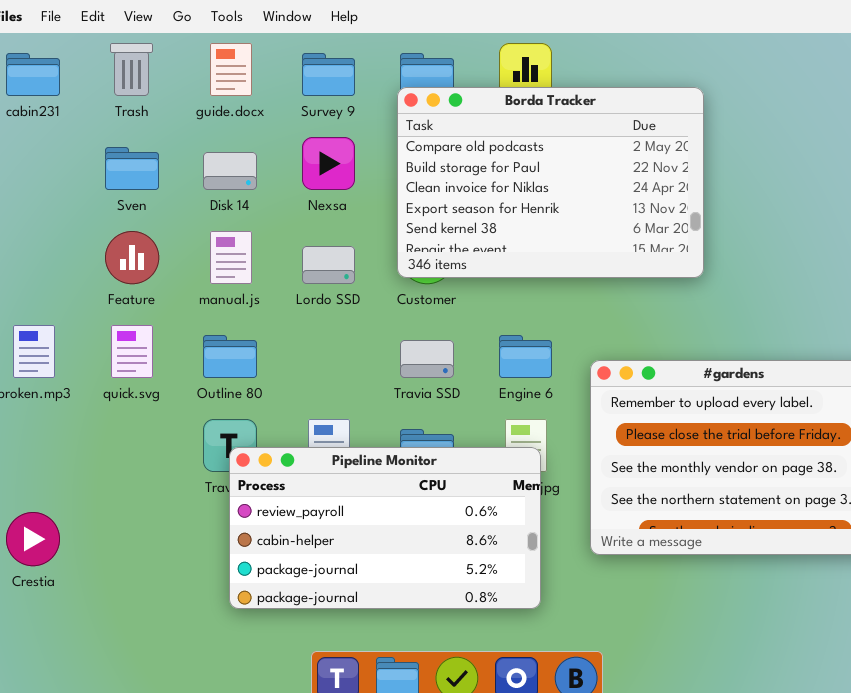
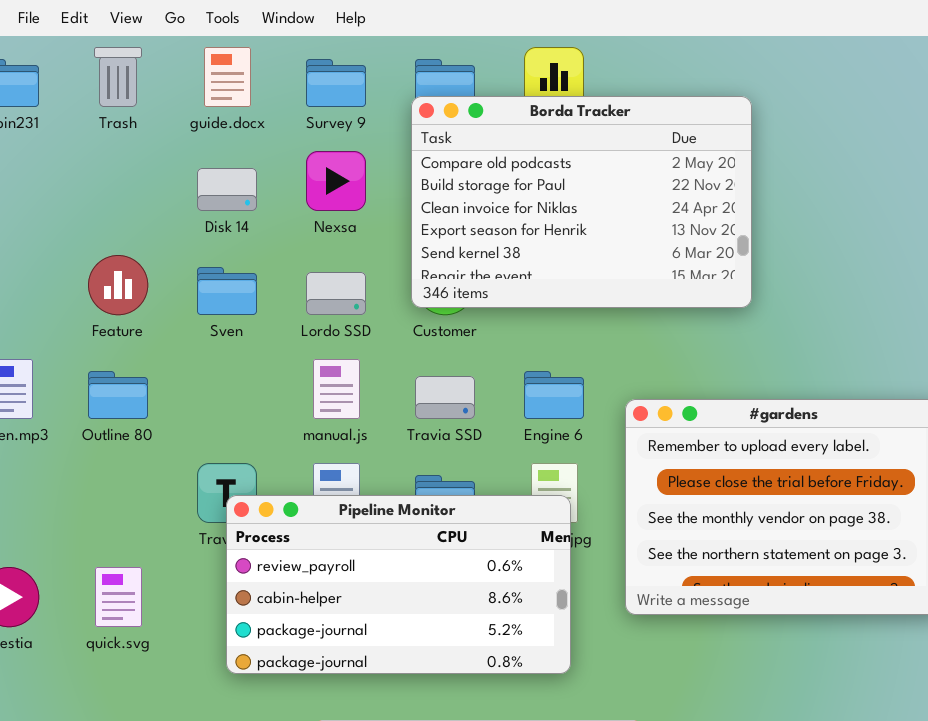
Sven: [105,147,159,190] -> [197,267,257,315], moved
manual.js: [210,231,252,284] -> [313,359,360,419], moved
quick.svg: [111,325,153,378] -> [95,567,142,627], moved
Outline 80: [203,335,257,378] -> [88,371,148,419], moved

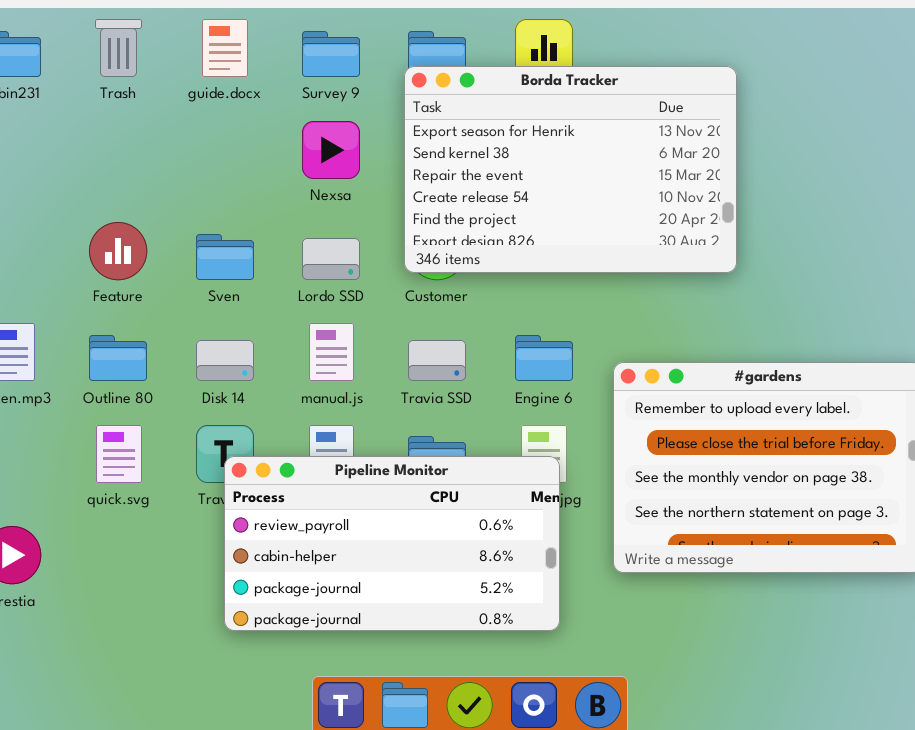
Borda Tracker: [411,96,752,308] -> [404,66,737,273], scrolled down 3 rows
Disk 14: [197,168,257,211] -> [196,340,254,381], moved
quick.svg: [95,567,142,627] -> [96,425,142,483], moved

